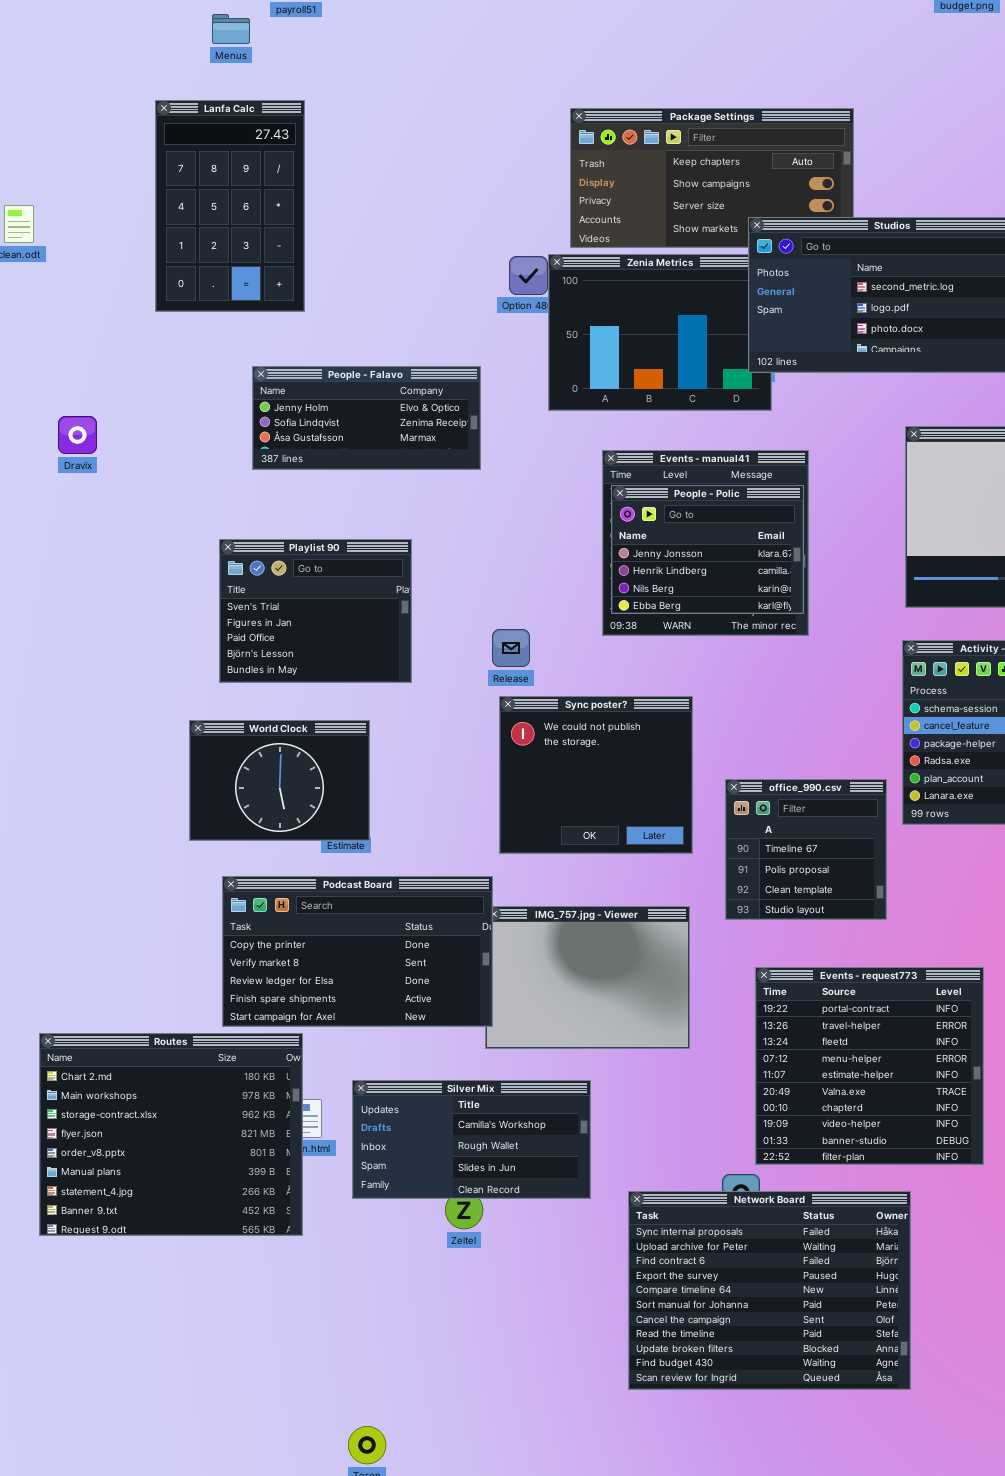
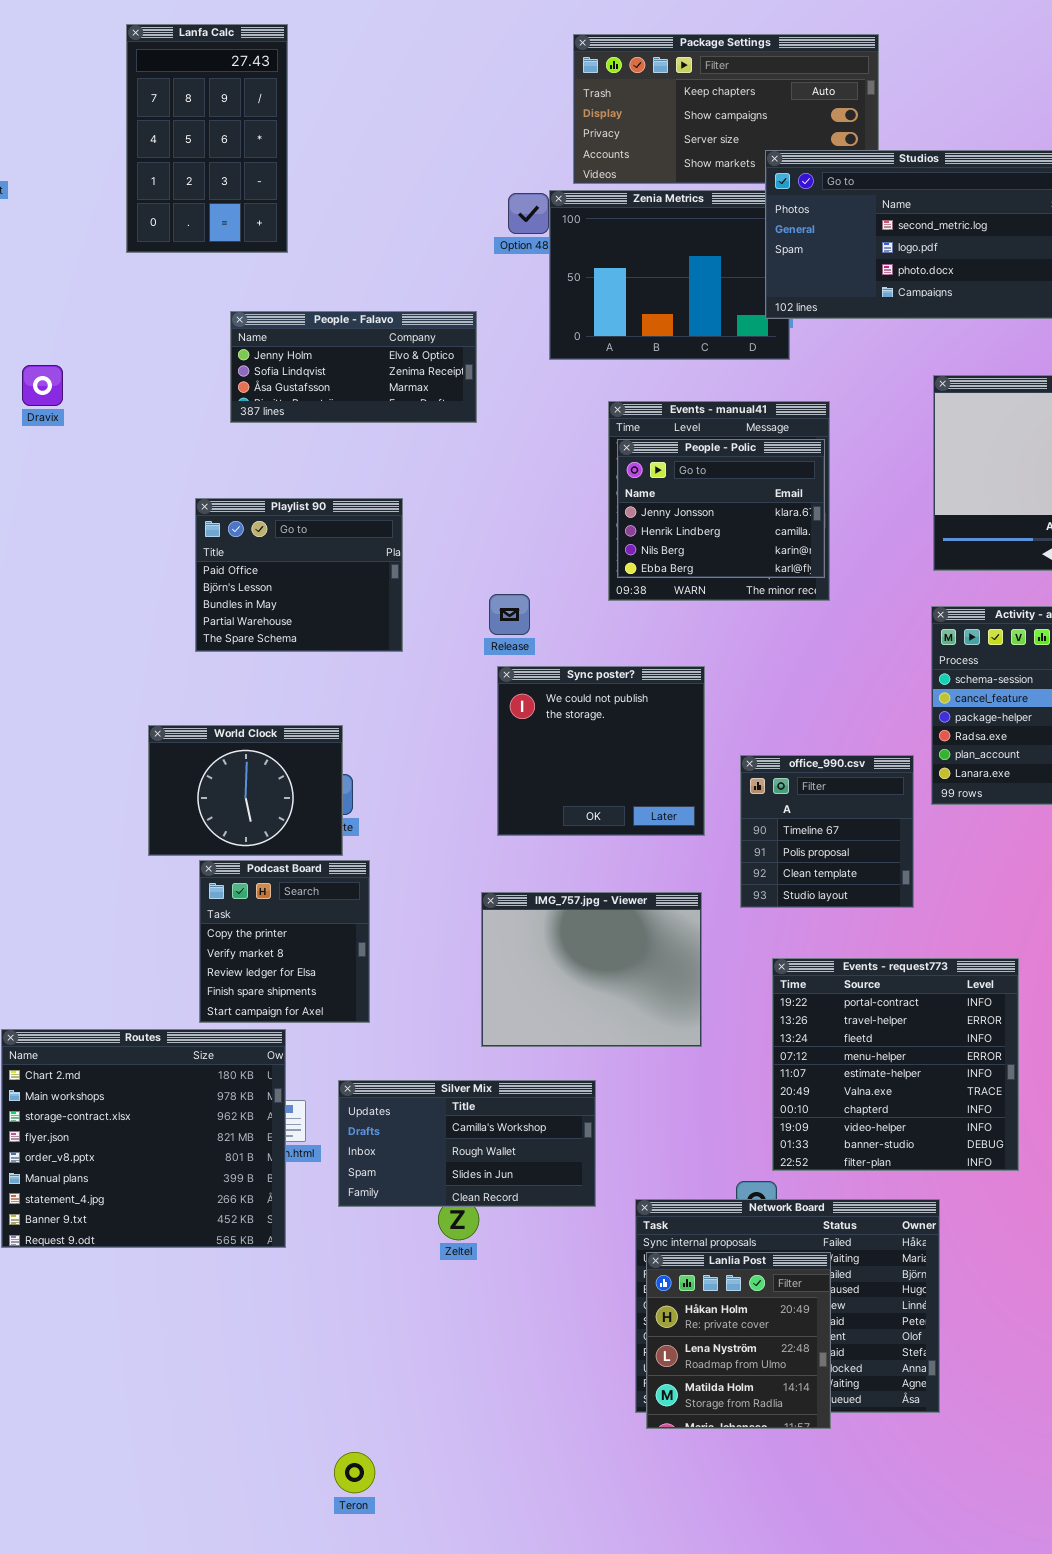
Playlist 90: [219,539,412,683] -> [195,498,403,652], scrolled down 2 rows
World Clock: [189,720,370,841] -> [148,725,343,856], moved
Podcast Board: [222,876,493,1027] -> [199,860,370,1023], resized
Lanlia Post: none -> [646,1252,831,1429], opened

